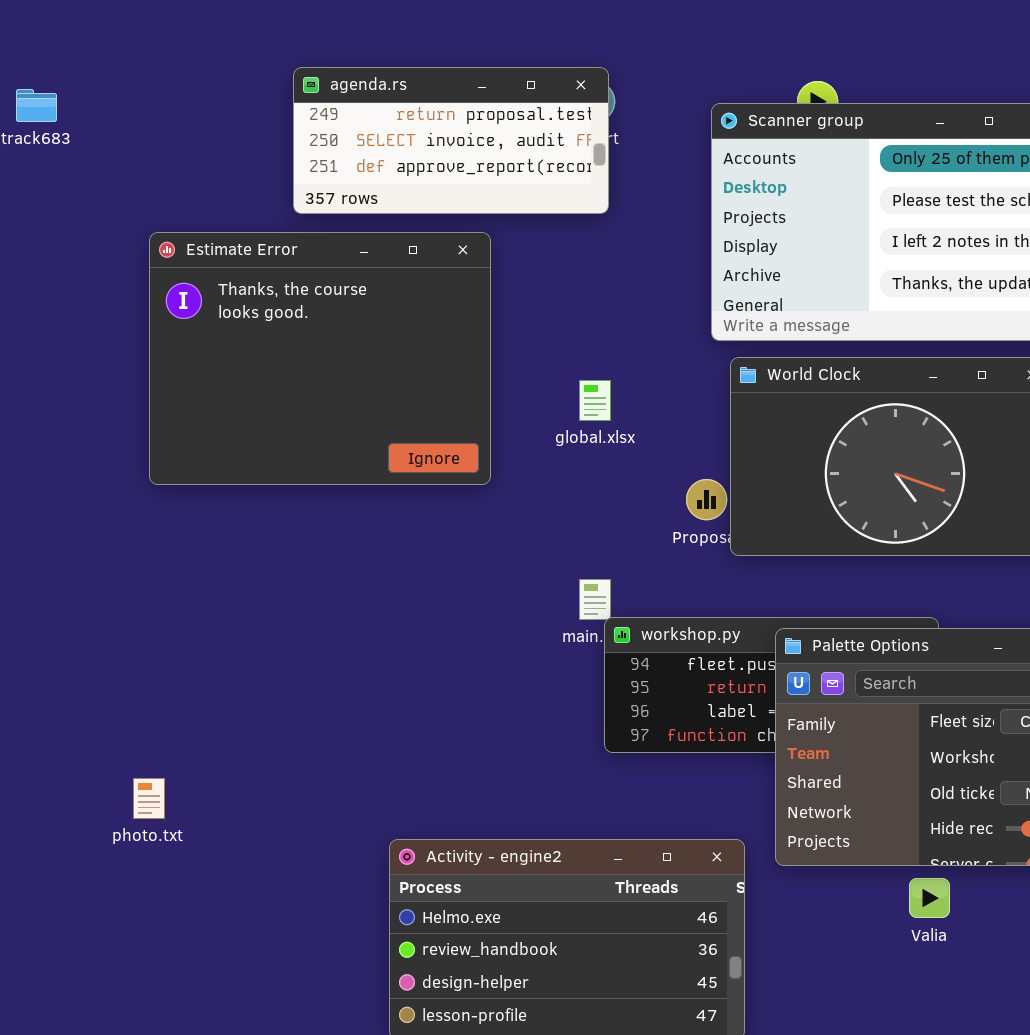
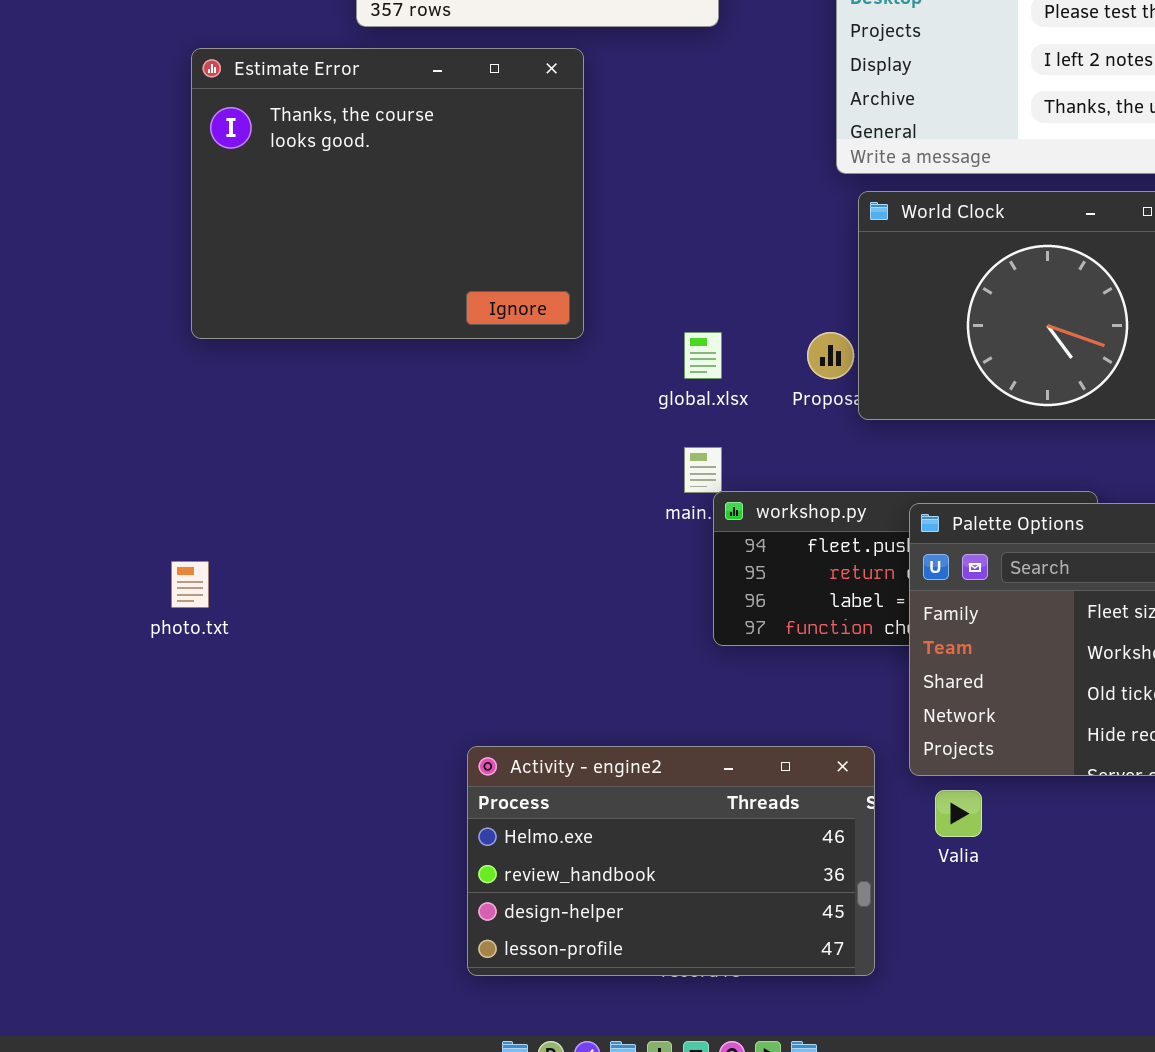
global.xlsx: [579,380,611,421] -> [684,332,722,379], moved
photo.txt: [133,778,165,819] -> [171,561,209,608], moved
Valia: [909,878,950,918] -> [935,790,982,837], moved

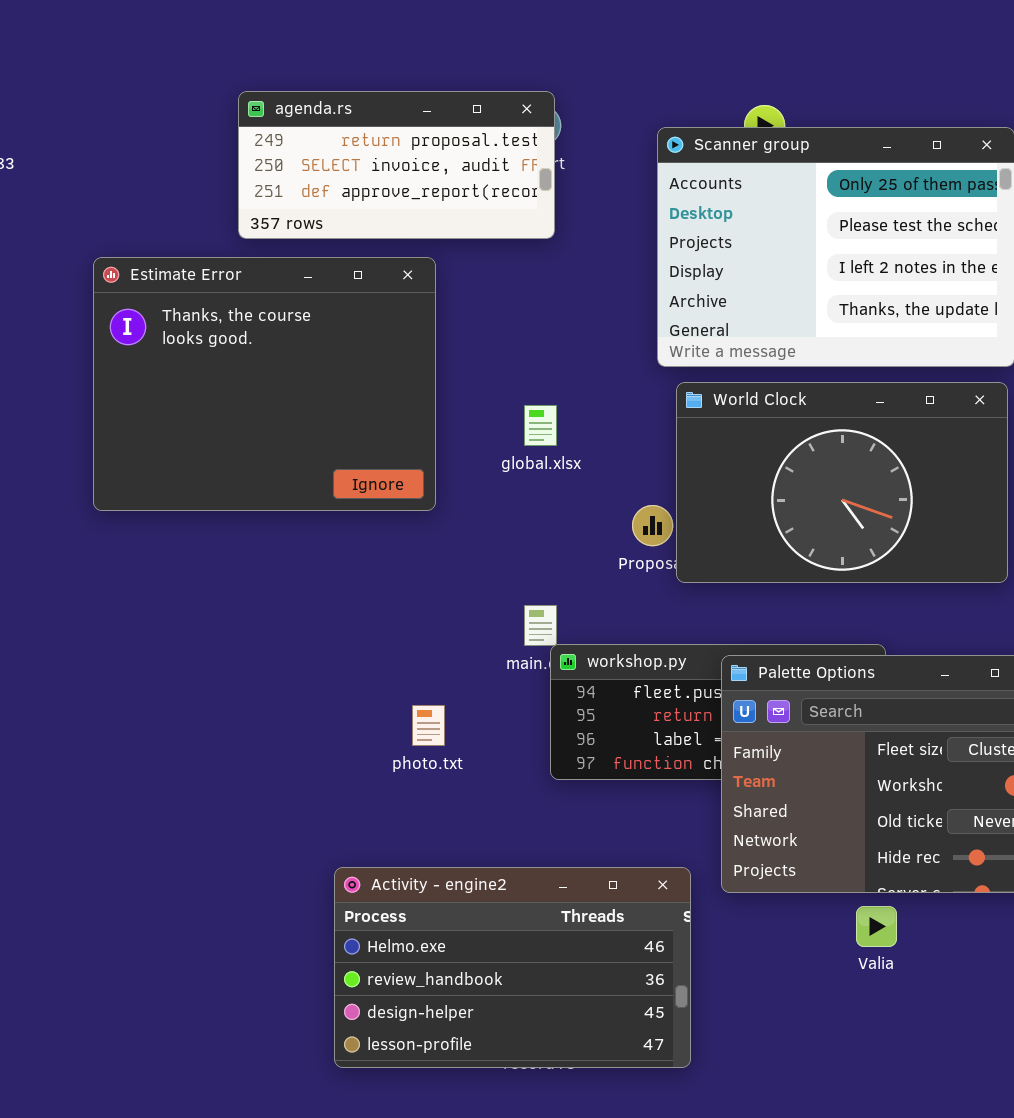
global.xlsx: [684,332,722,379] -> [524,405,557,446], moved
photo.txt: [171,561,209,608] -> [412,705,445,746], moved
Valia: [935,790,982,837] -> [856,906,897,947], moved

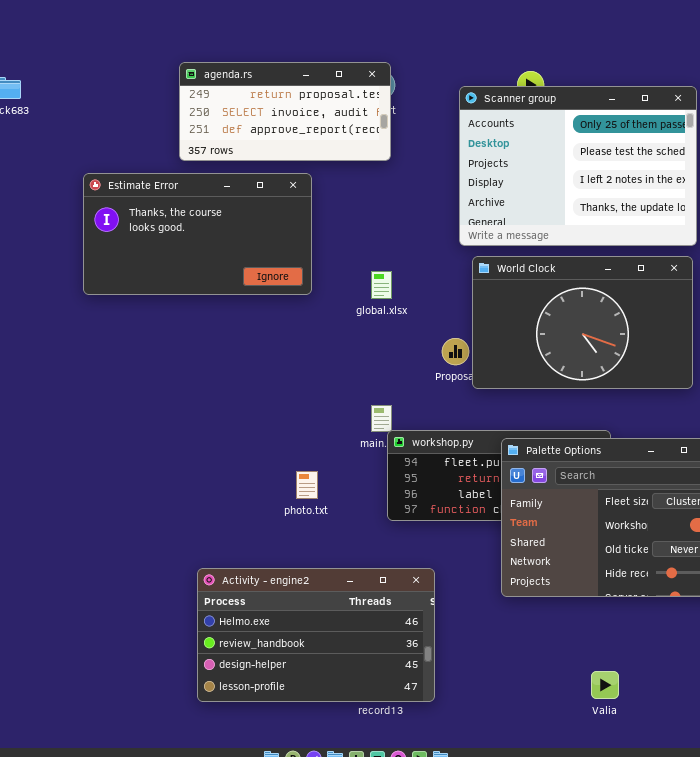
Estimate Error: [93,257,436,511] -> [83,173,312,295], resized
Activity - engine2: [334,867,691,1068] -> [197,568,435,702], moved
Valia: [856,906,897,947] -> [591,671,619,699], moved

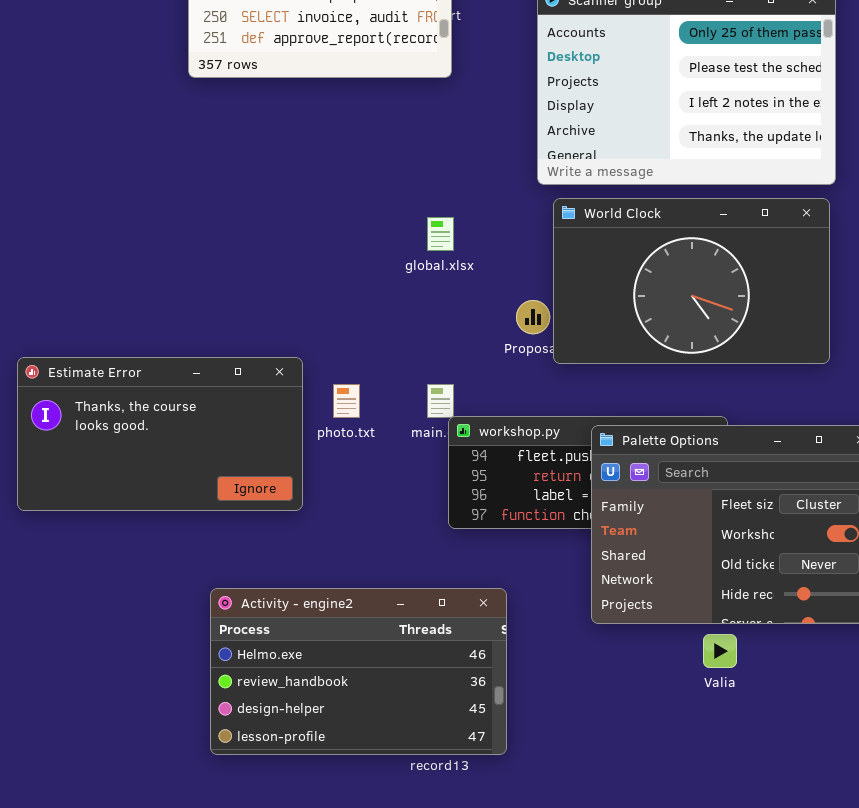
Estimate Error: [83,173,312,295] -> [17,357,303,511], moved
photo.txt: [296,471,318,499] -> [333,384,360,418], moved
Valia: [591,671,619,699] -> [703,634,737,668], moved

